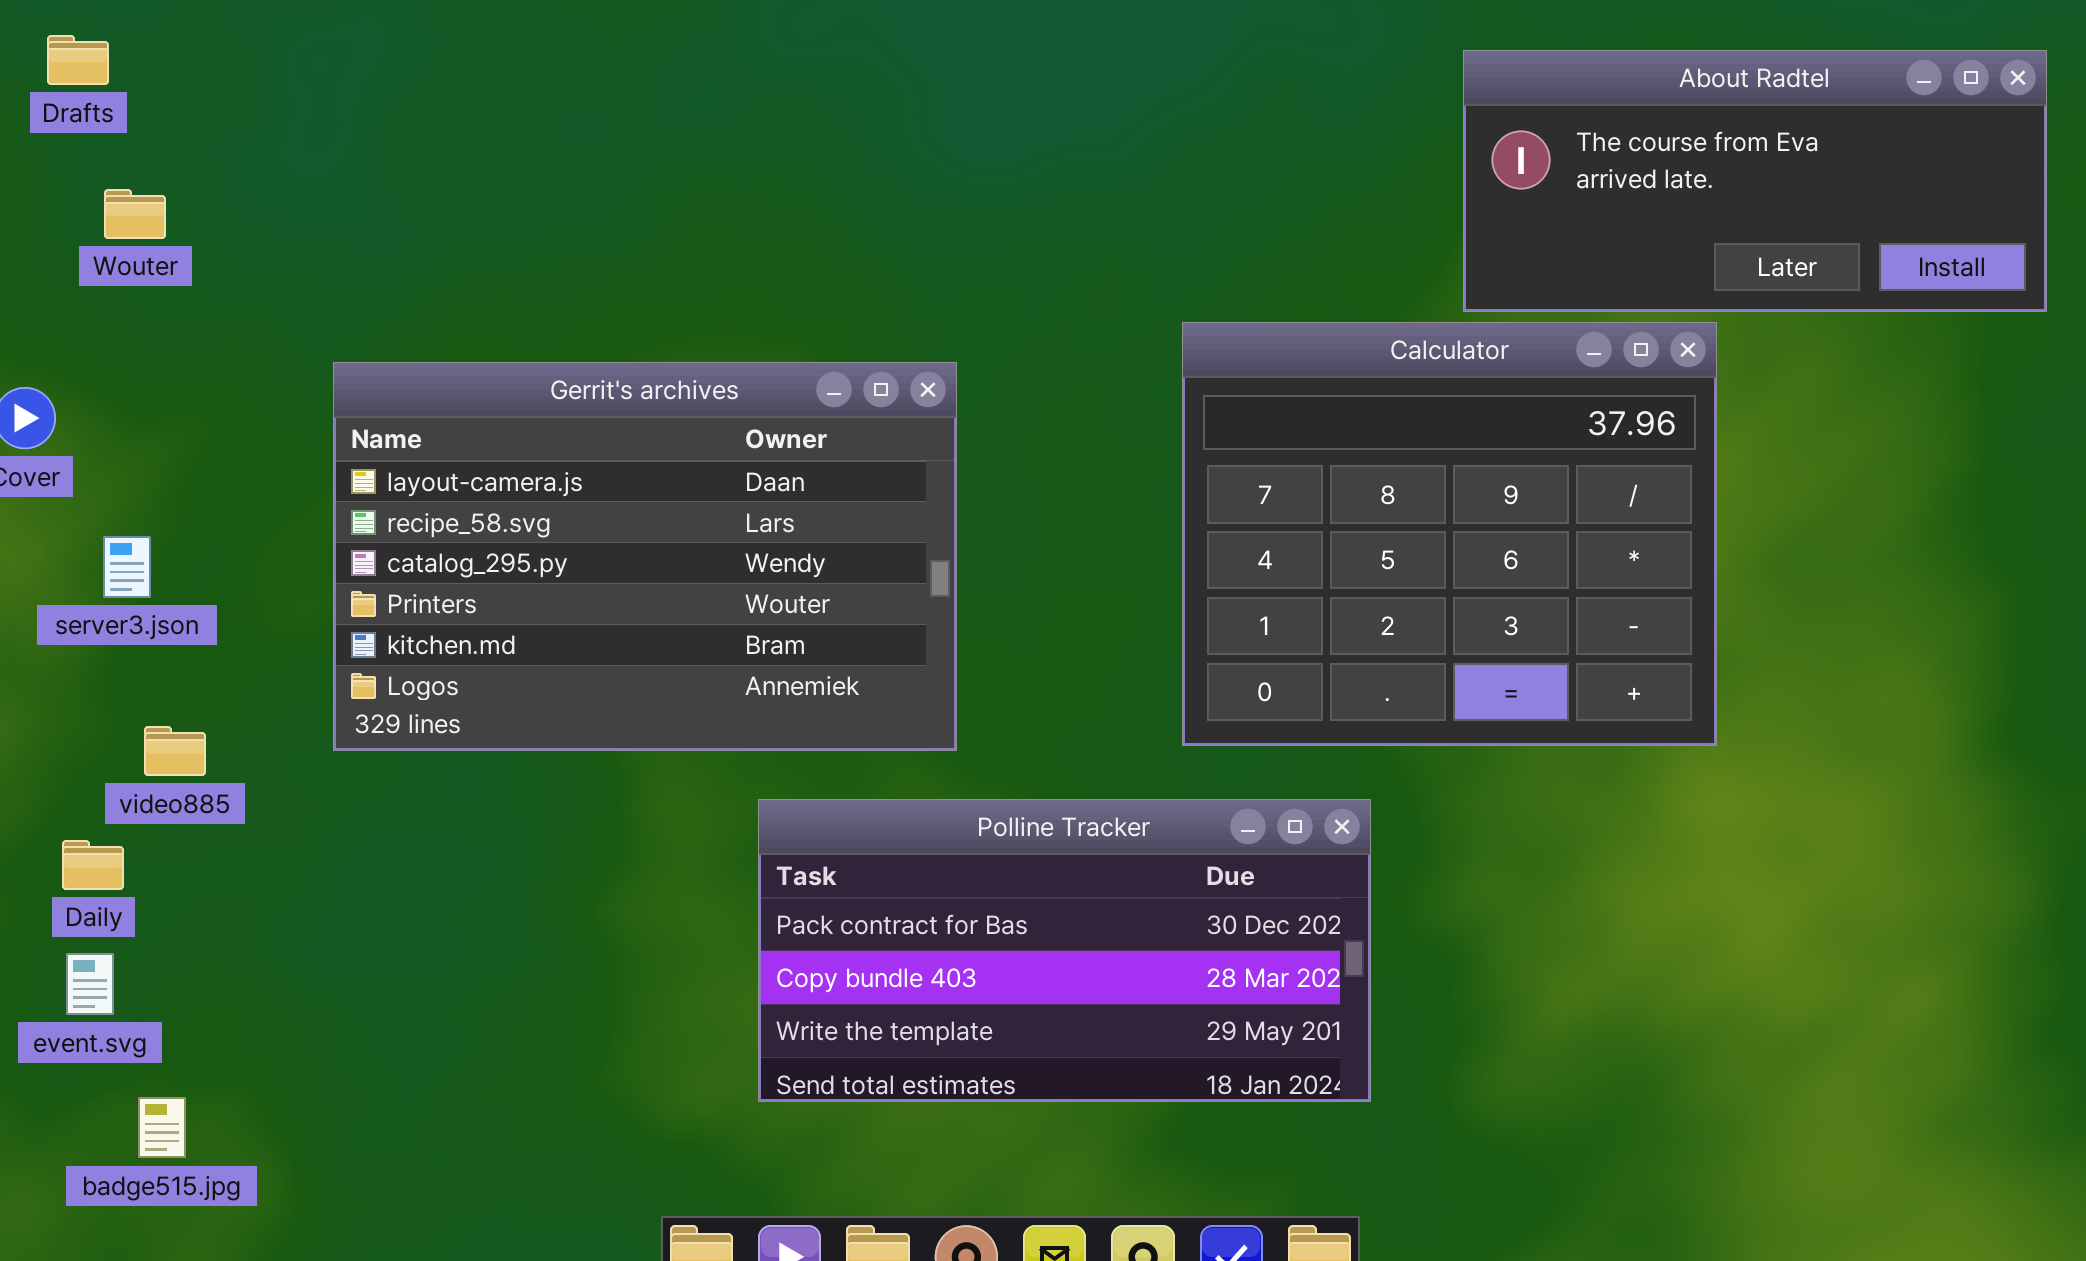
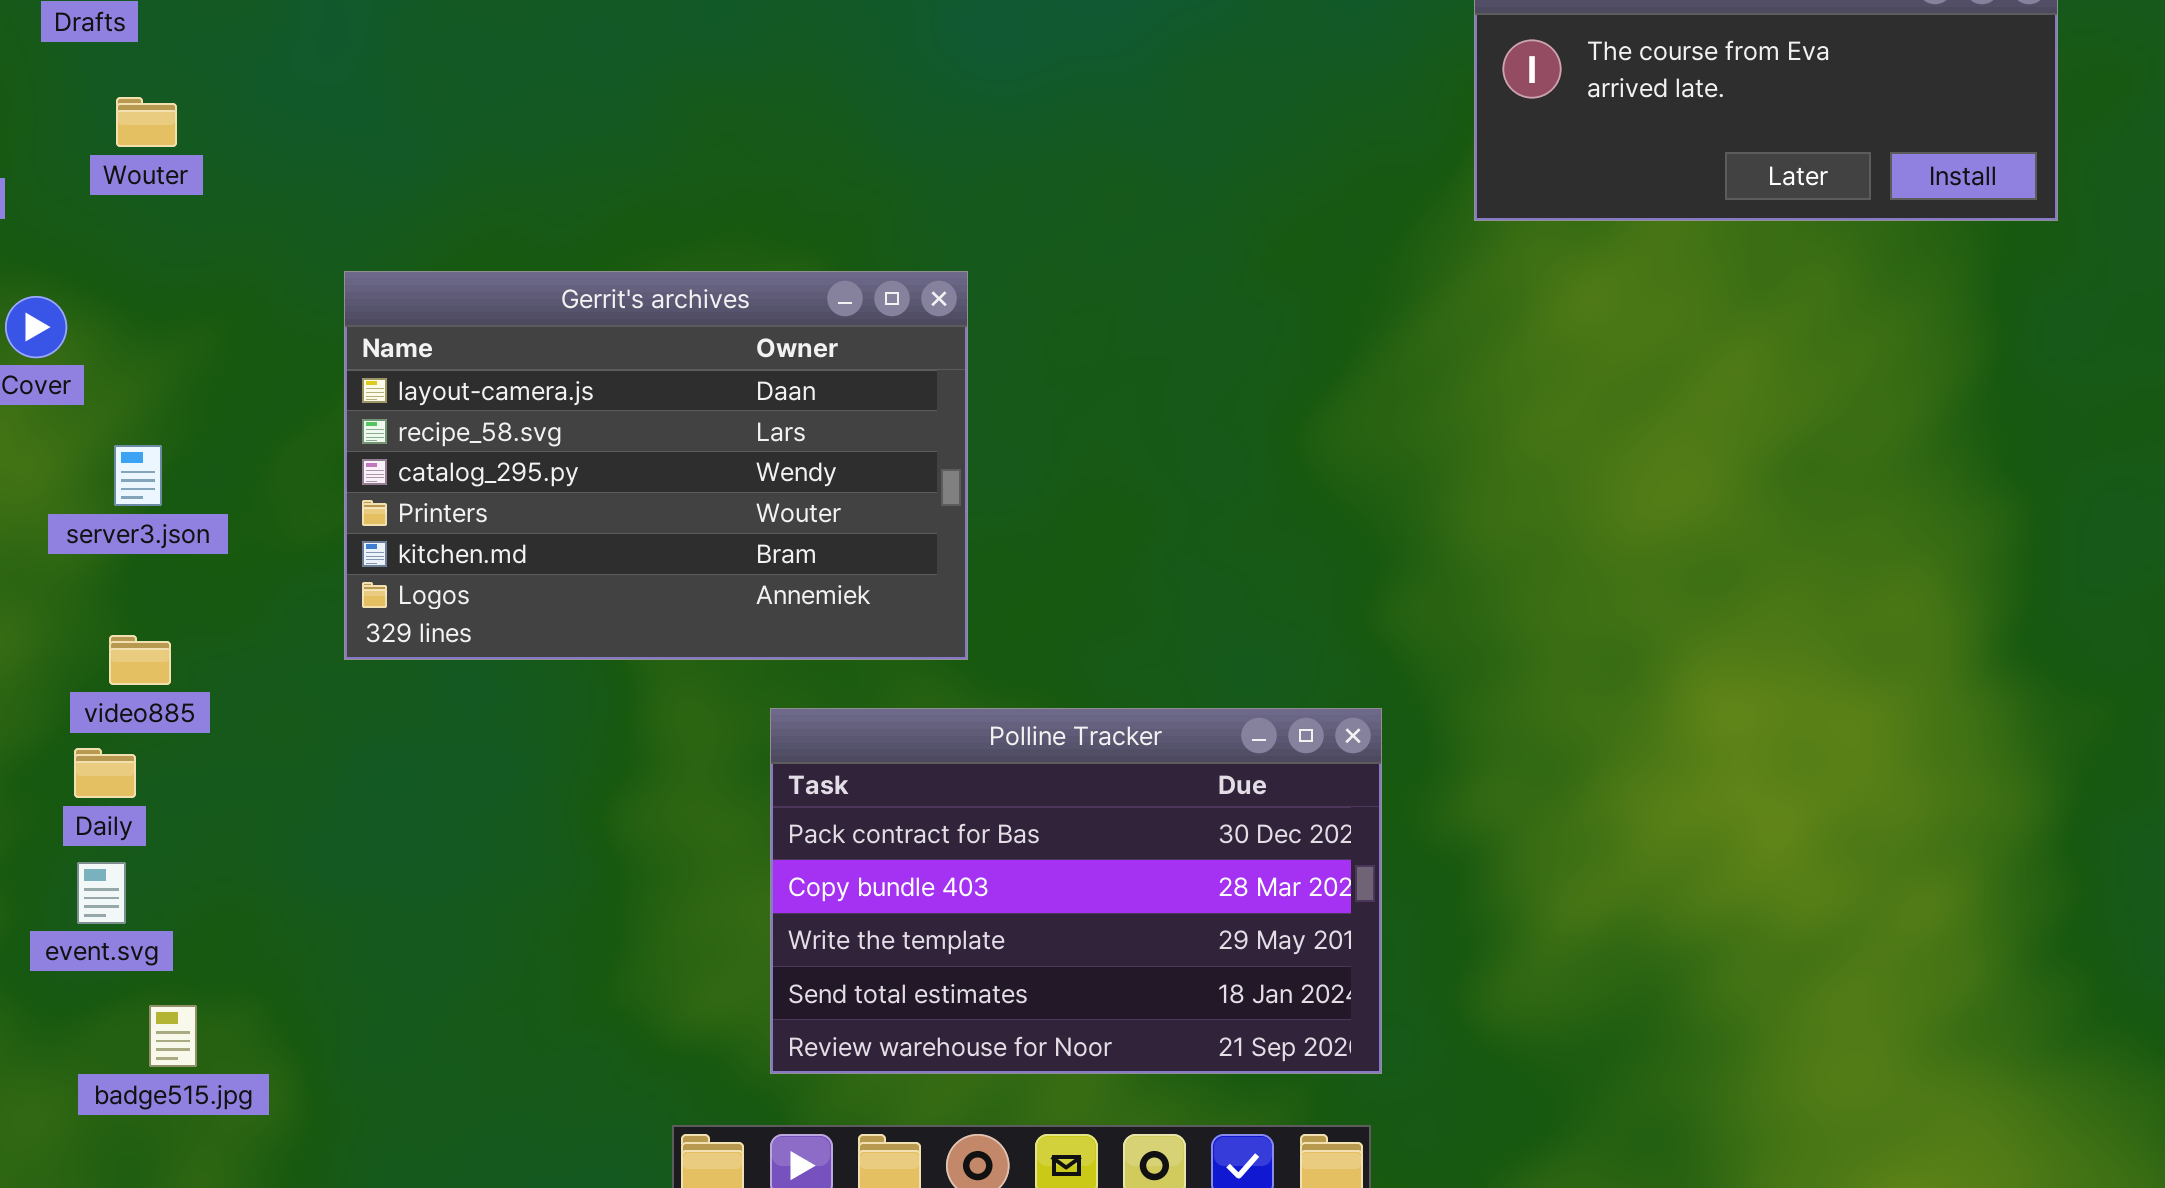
Calculator: [1182,322,1717,746] -> none, closed
video885: [144,726,206,776] -> [109,635,171,685], moved
Polline Tracker: [758,799,1371,1102] -> [770,708,1382,1074], resized

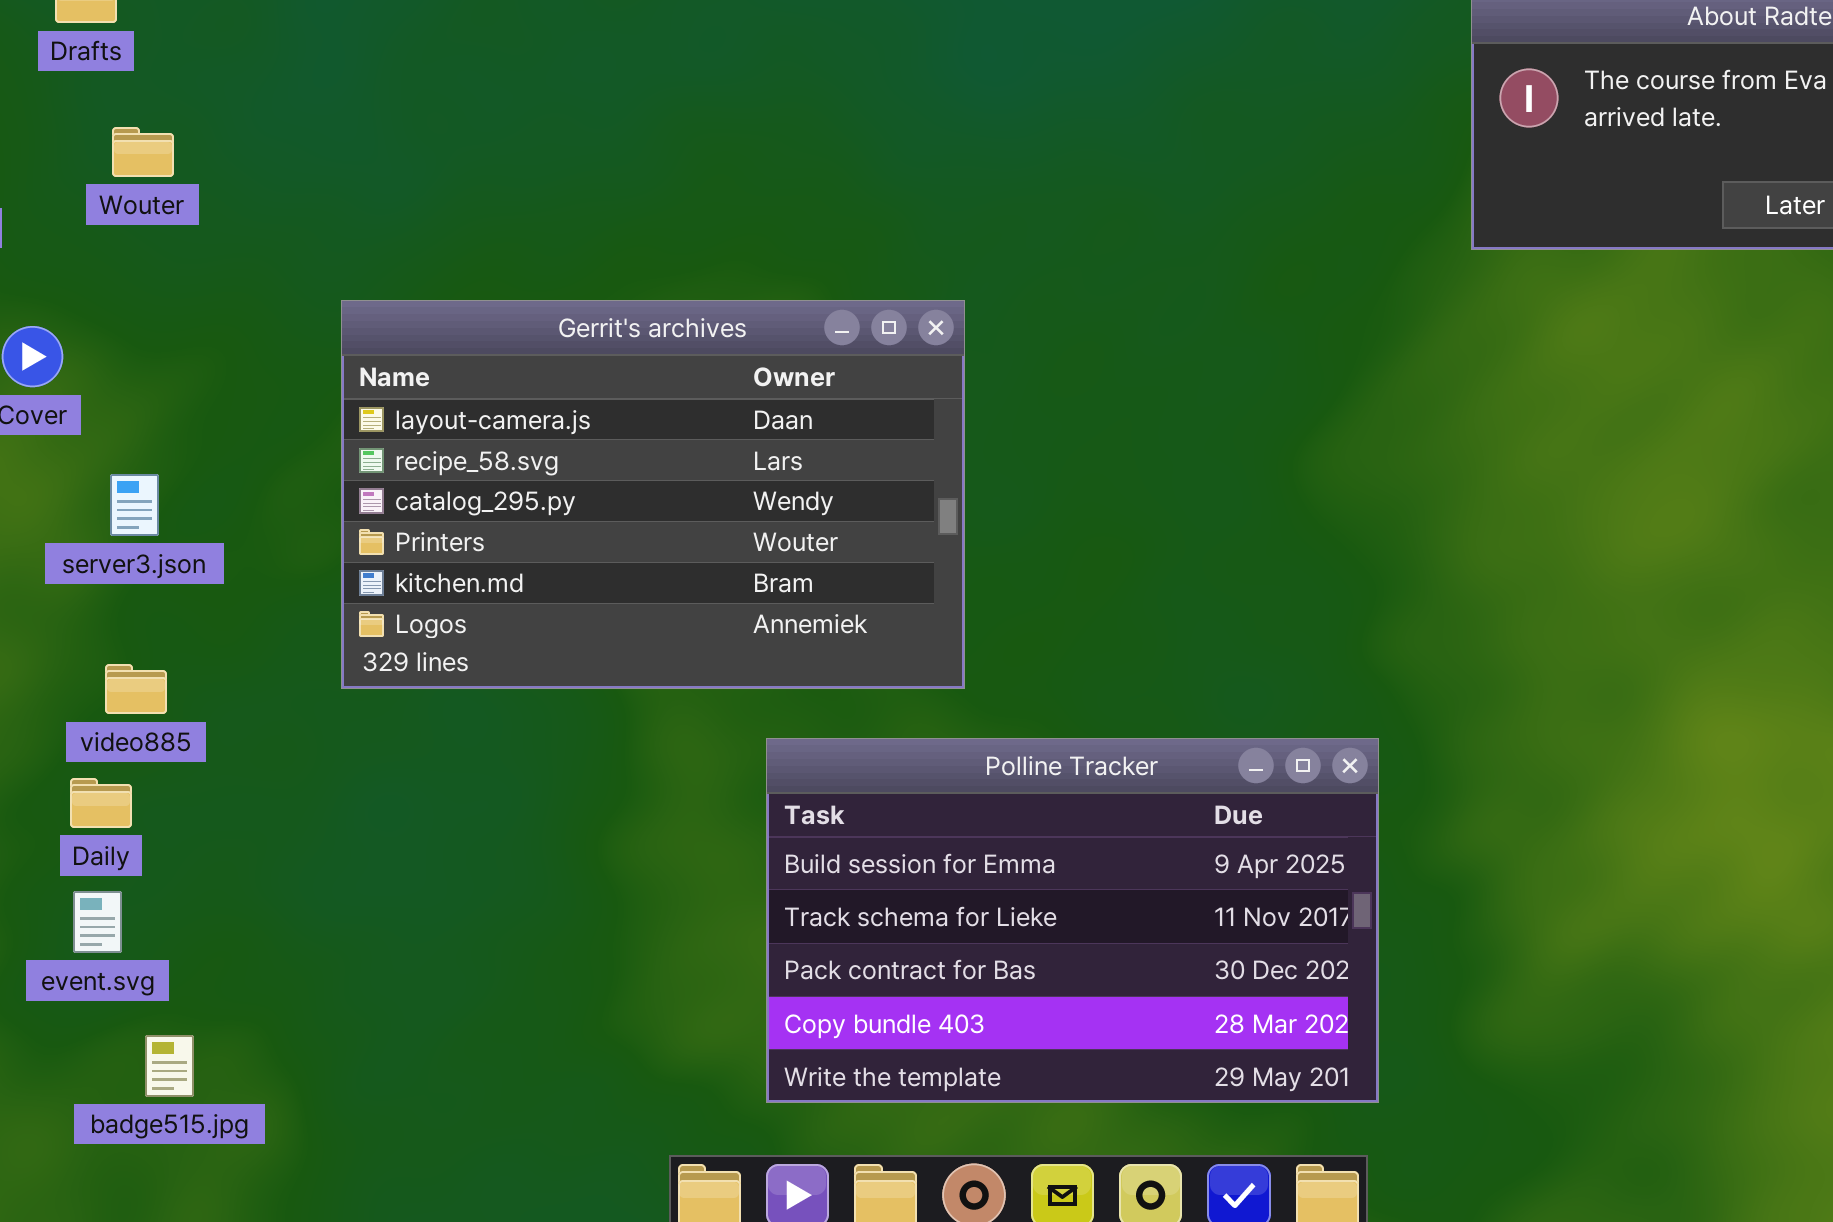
Polline Tracker: [770,708,1382,1074] -> [766,738,1379,1103], scrolled up 2 rows

